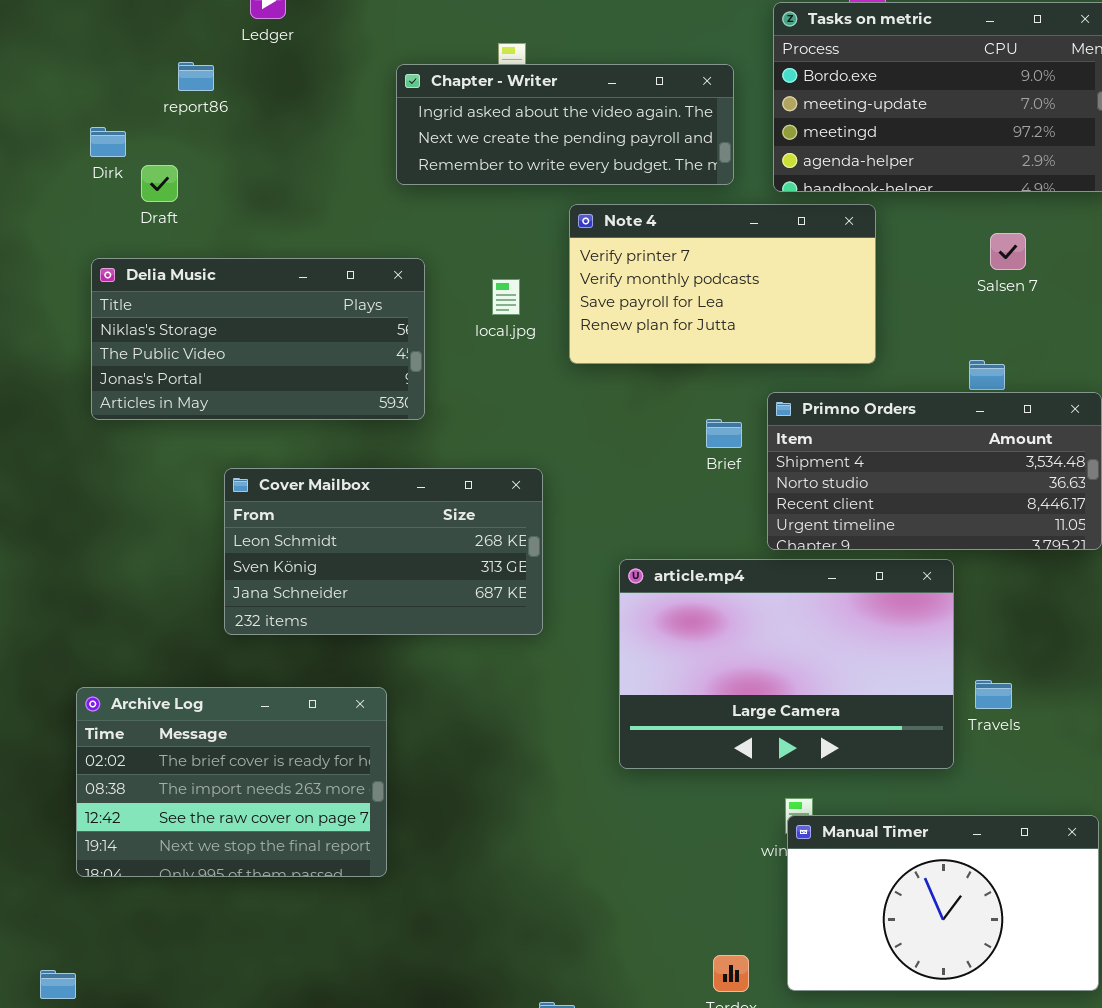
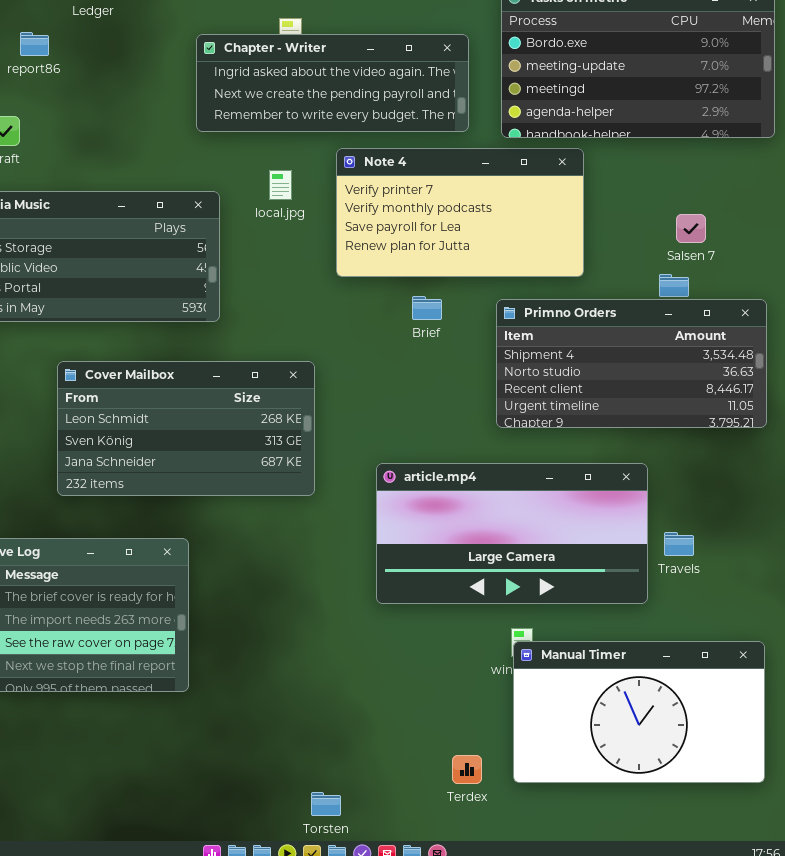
Salsen 7: [990,233,1026,270] -> [676,214,706,243], moved
local.jpg: [492,279,520,315] -> [269,170,292,200], moved
Brief: [706,419,742,448] -> [412,296,442,320], moved
article.mp4: [619,559,954,769] -> [376,463,648,604], resized

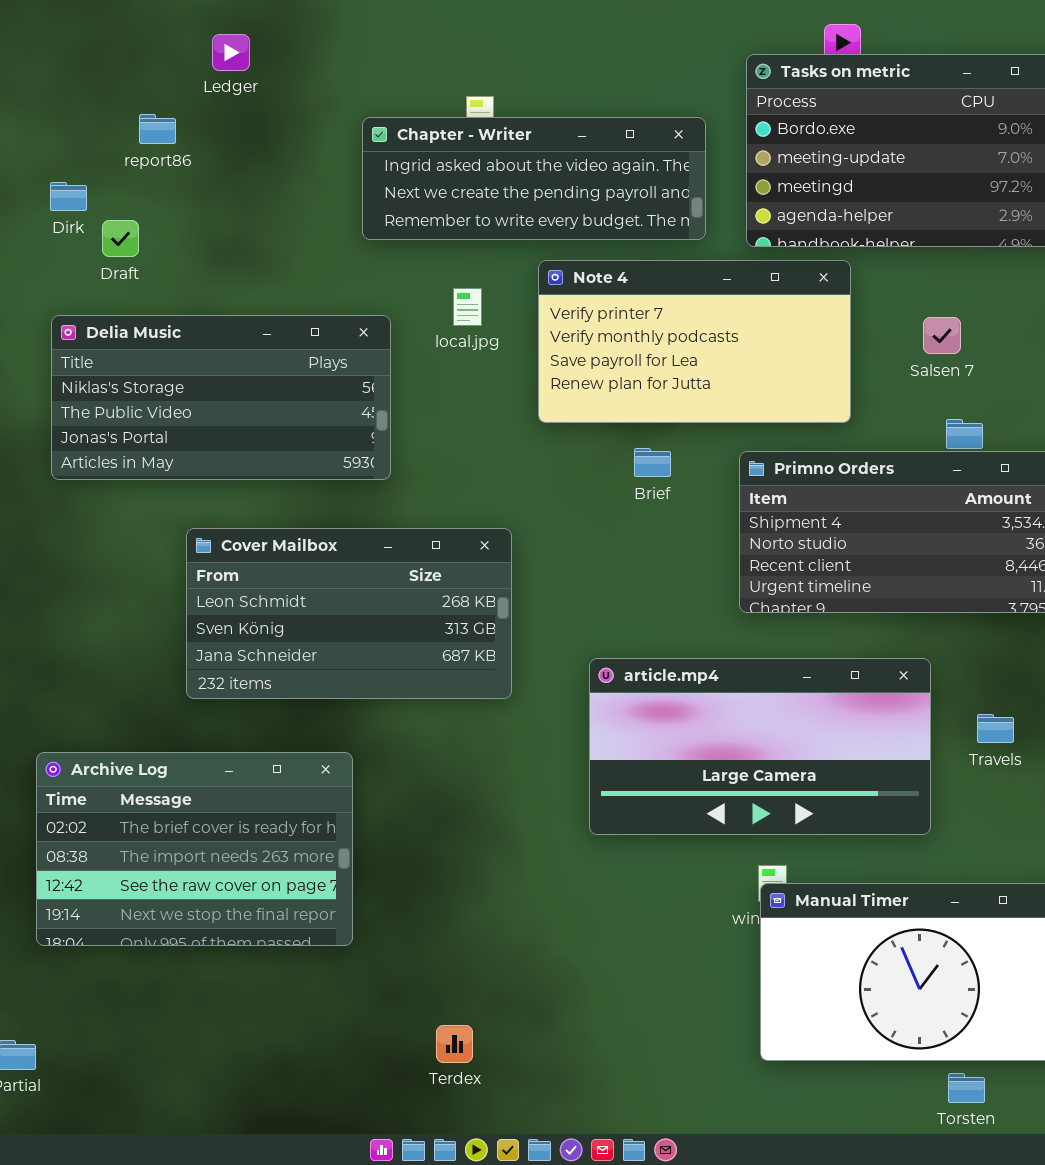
Salsen 7: [676,214,706,243] -> [923,317,961,354], moved
Travels: [664,532,694,556] -> [977,714,1014,743], moved
Terdex: [452,755,482,784] -> [436,1025,473,1063], moved
Torsten: [311,792,341,816] -> [948,1073,985,1103], moved

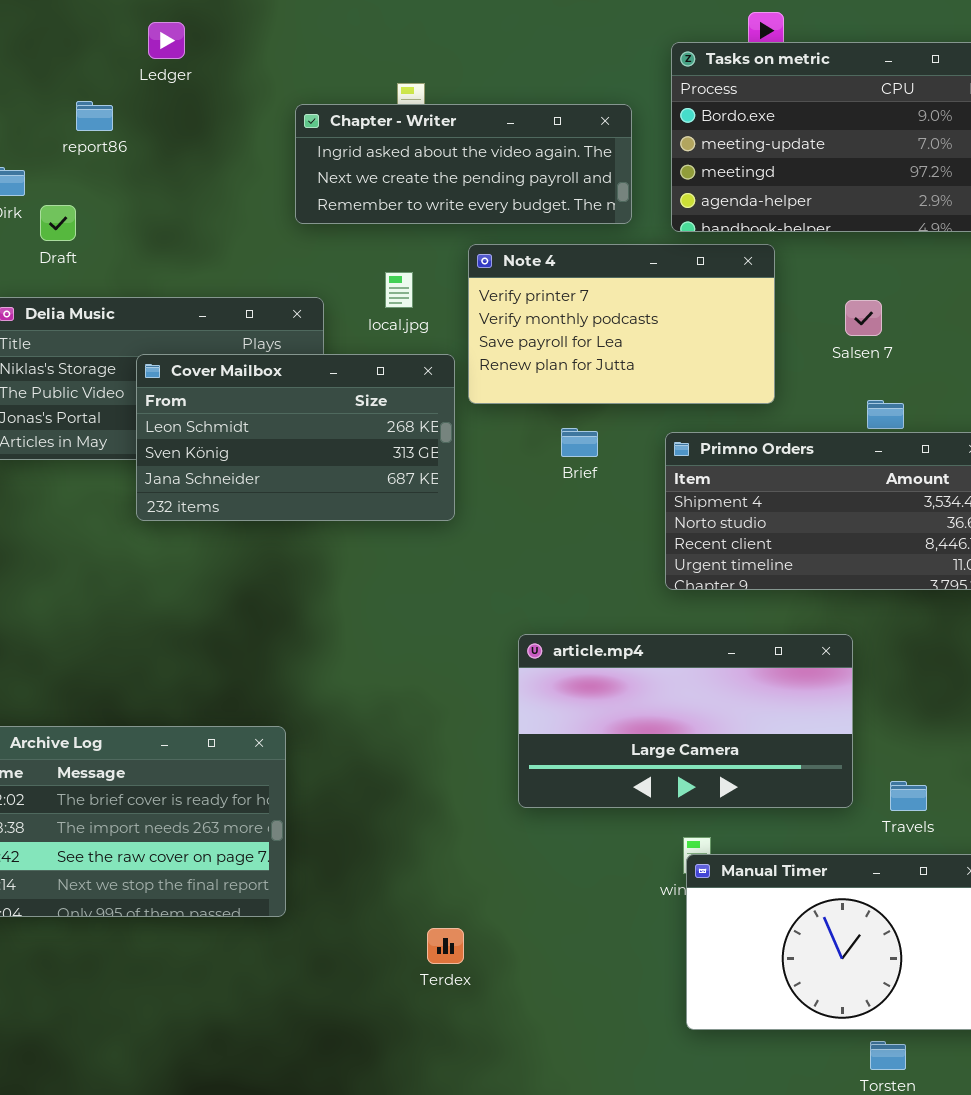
Cover Mailbox: [186,528,512,699] -> [136,354,455,521], moved
Travels: [977,714,1014,743] -> [890,781,927,811], moved
Terdex: [436,1025,473,1063] -> [427,928,464,964], moved

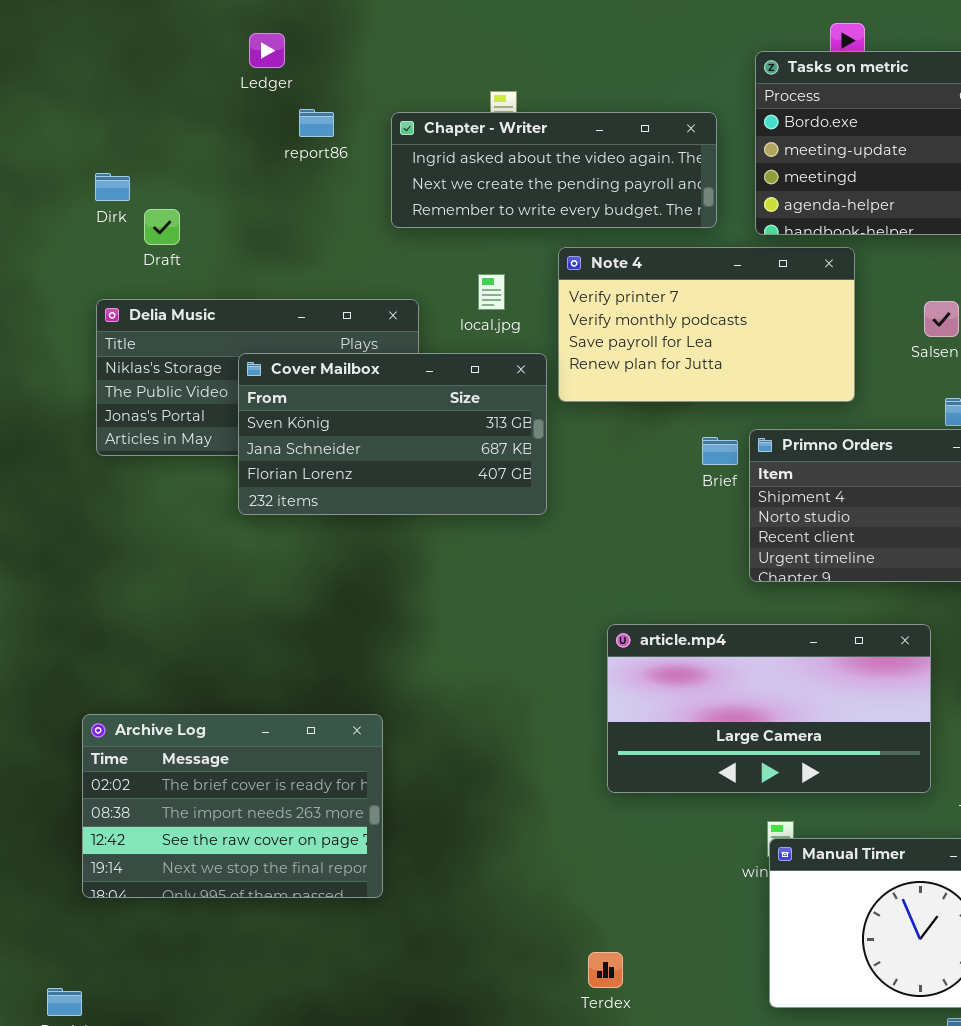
report86: [76,101,113,131] -> [299,109,334,137], moved
Cover Mailbox: [136,354,455,521] -> [238,353,547,515], scrolled down 1 row
Brief: [561,428,598,457] -> [702,437,738,465], moved
Terdex: [427,928,464,964] -> [588,952,623,988], moved

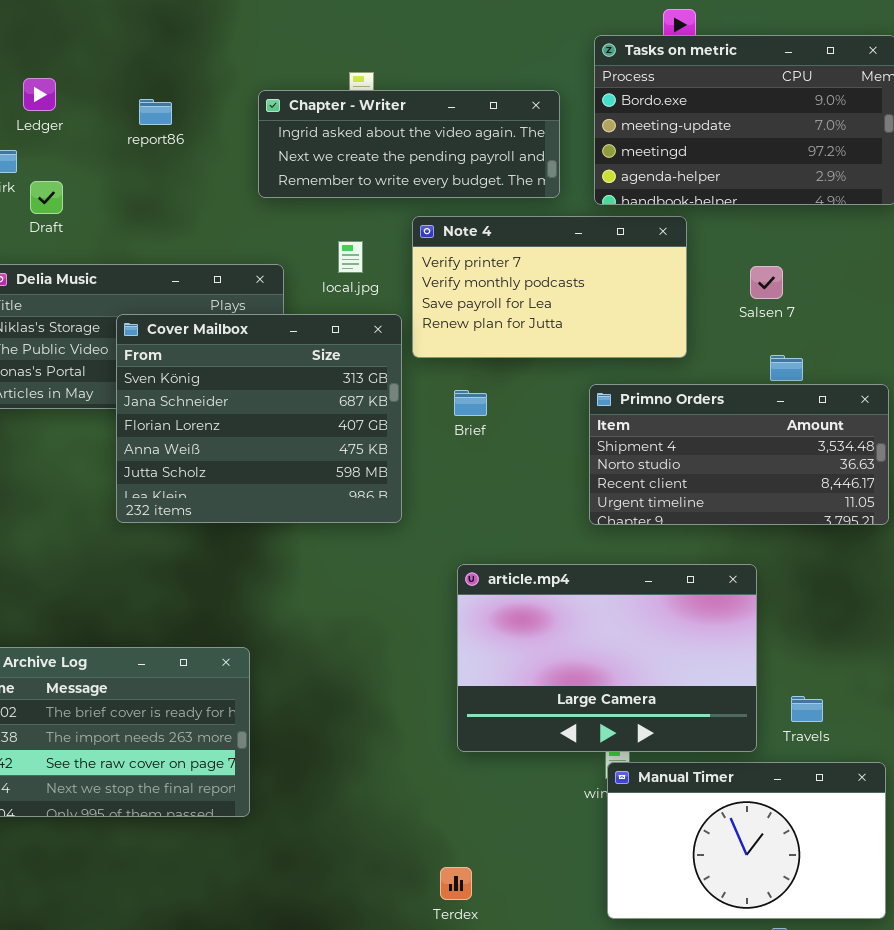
Ledger: [249,33,285,68] -> [23,78,56,111], moved
report86: [299,109,334,137] -> [139,99,172,125], moved
Cover Mailbox: [238,353,547,515] -> [116,314,402,523], resized
Brief: [702,437,738,465] -> [454,390,487,416], moved
article.mp4: [607,624,931,793] -> [457,564,757,752], resized

